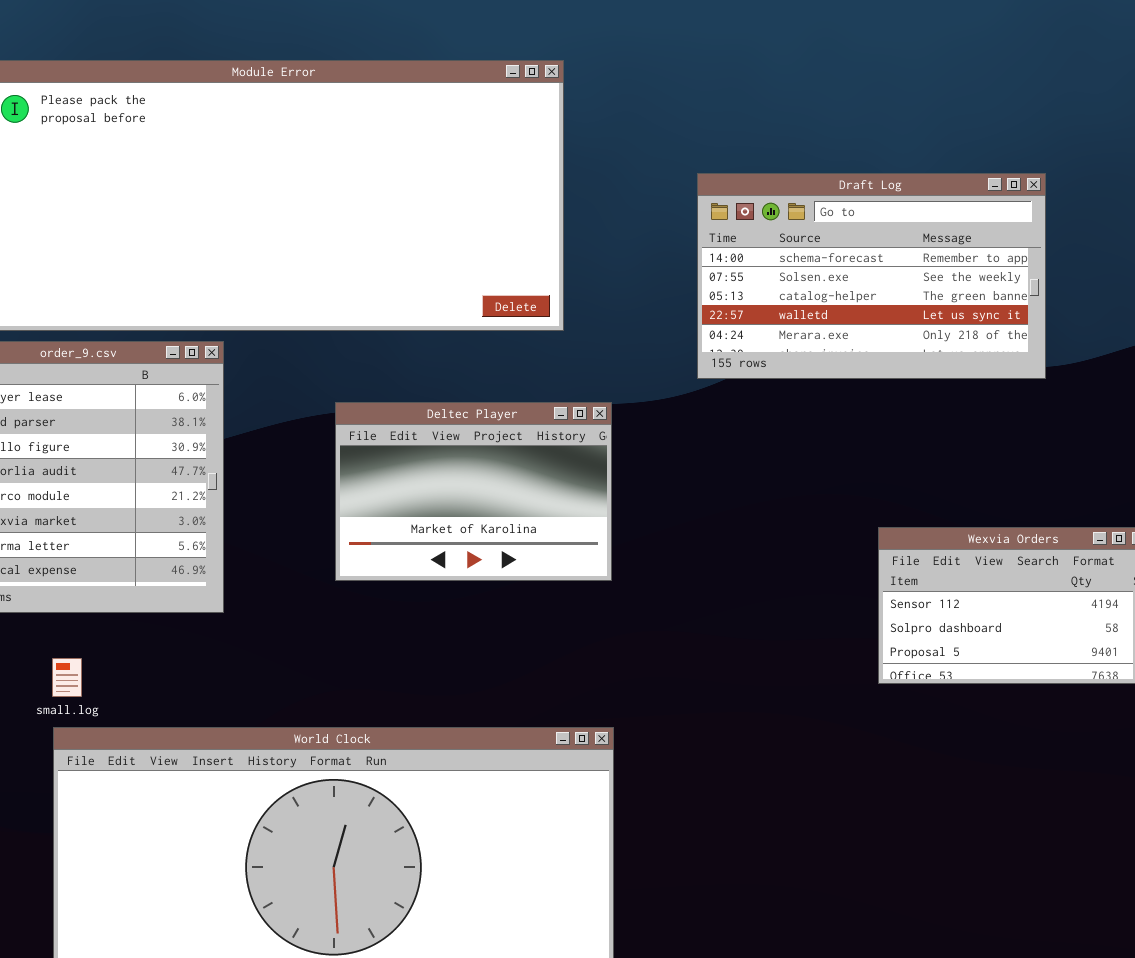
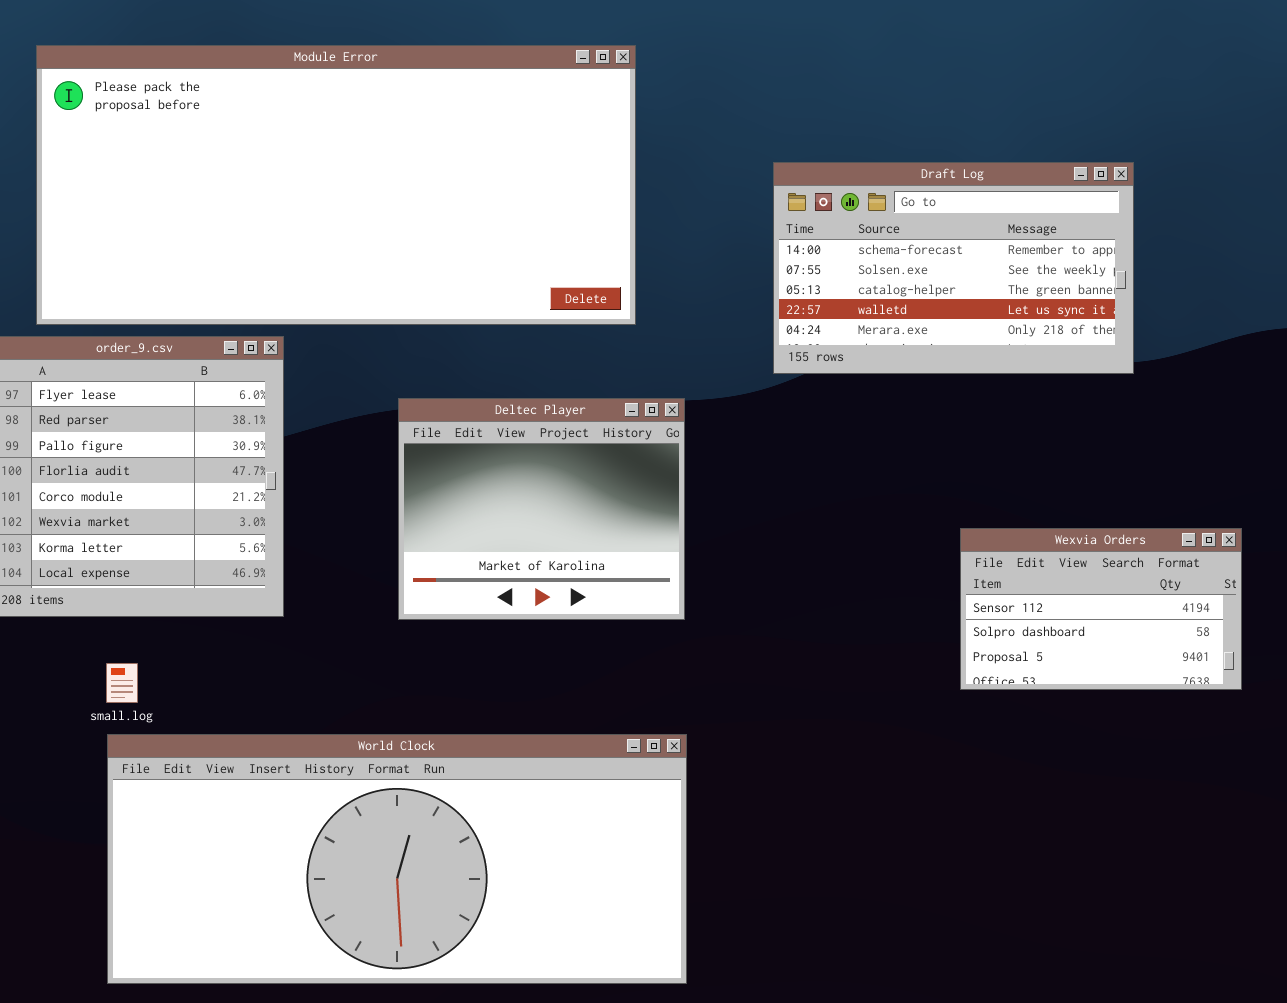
Deltec Player: [335,402,612,581] -> [398,398,685,620], resized

